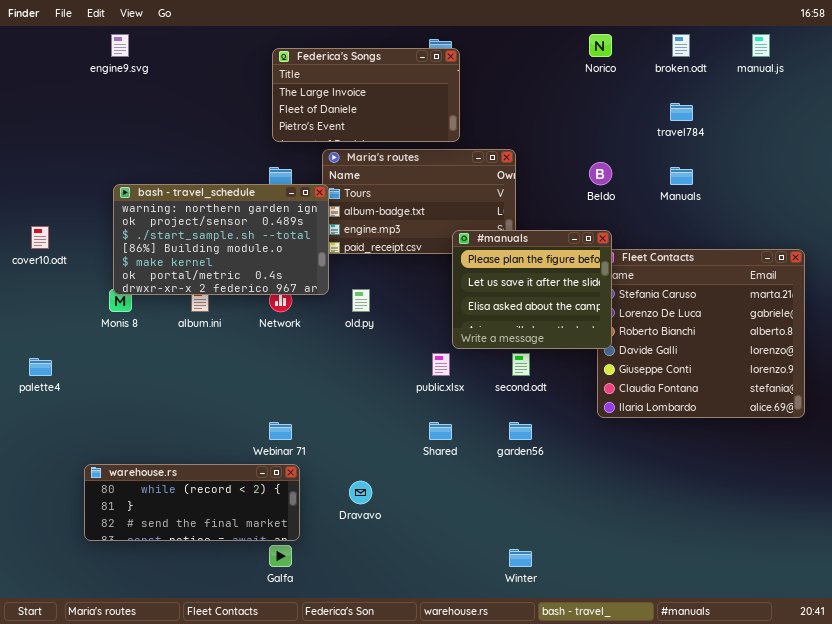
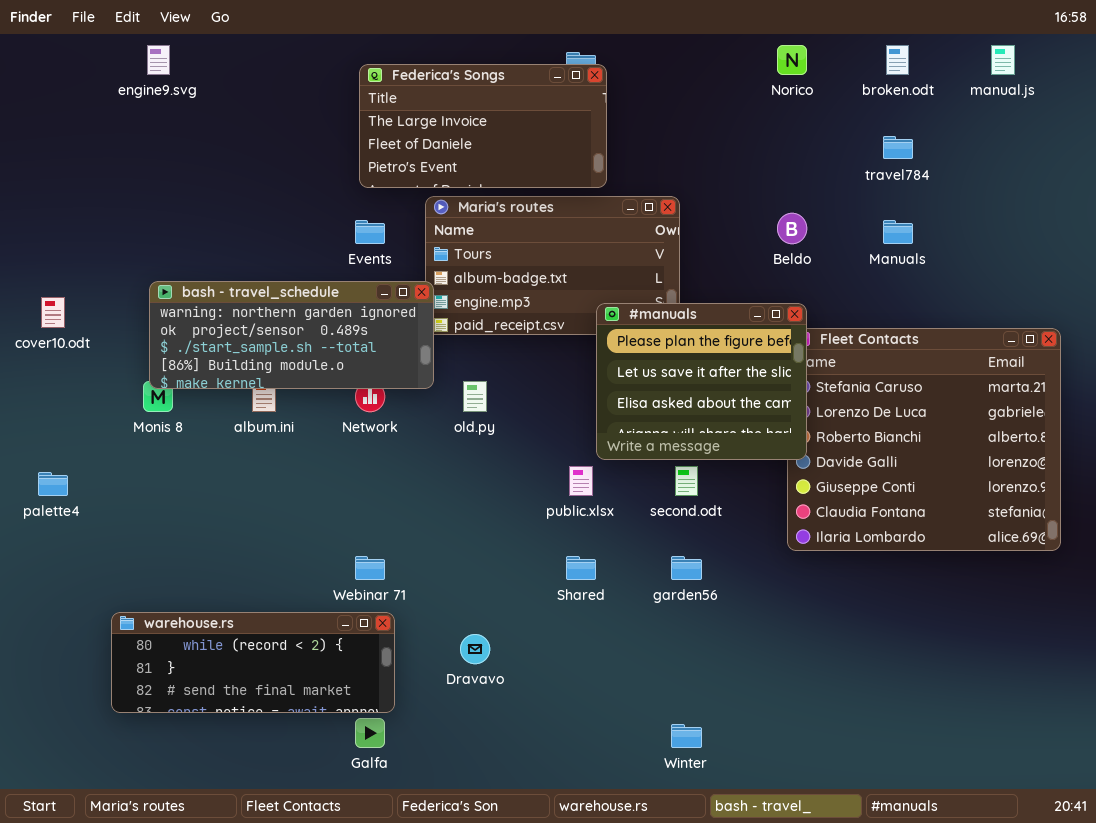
bash - travel_schedule: [113,184,329,295] -> [149,281,434,389], resized

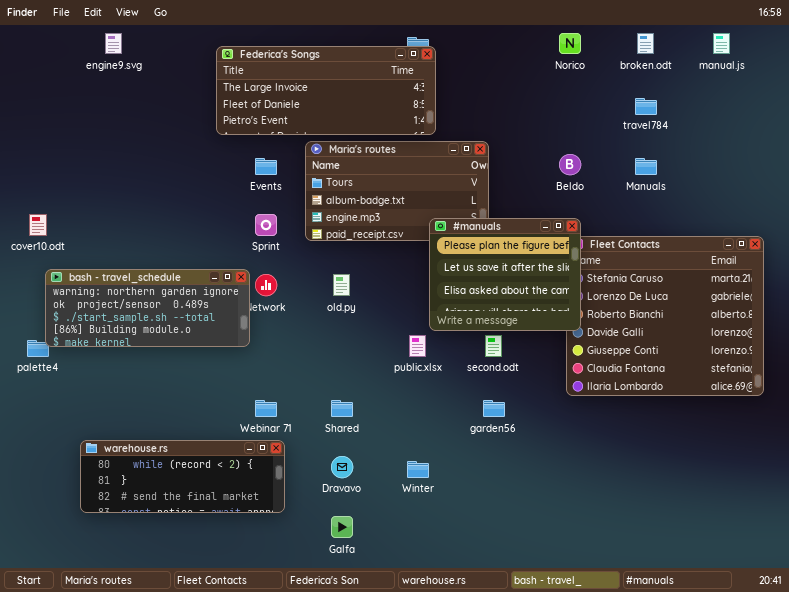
Federica's Songs: [359,64,607,188] -> [216,46,436,135], resized
bash - travel_schedule: [149,281,434,389] -> [45,269,250,347], moved
Shared: [566,556,596,580] -> [331,400,353,417], moved
Galfa: [355,718,385,748] -> [331,516,353,538], moved
Winter: [671,724,702,748] -> [407,461,429,478], moved

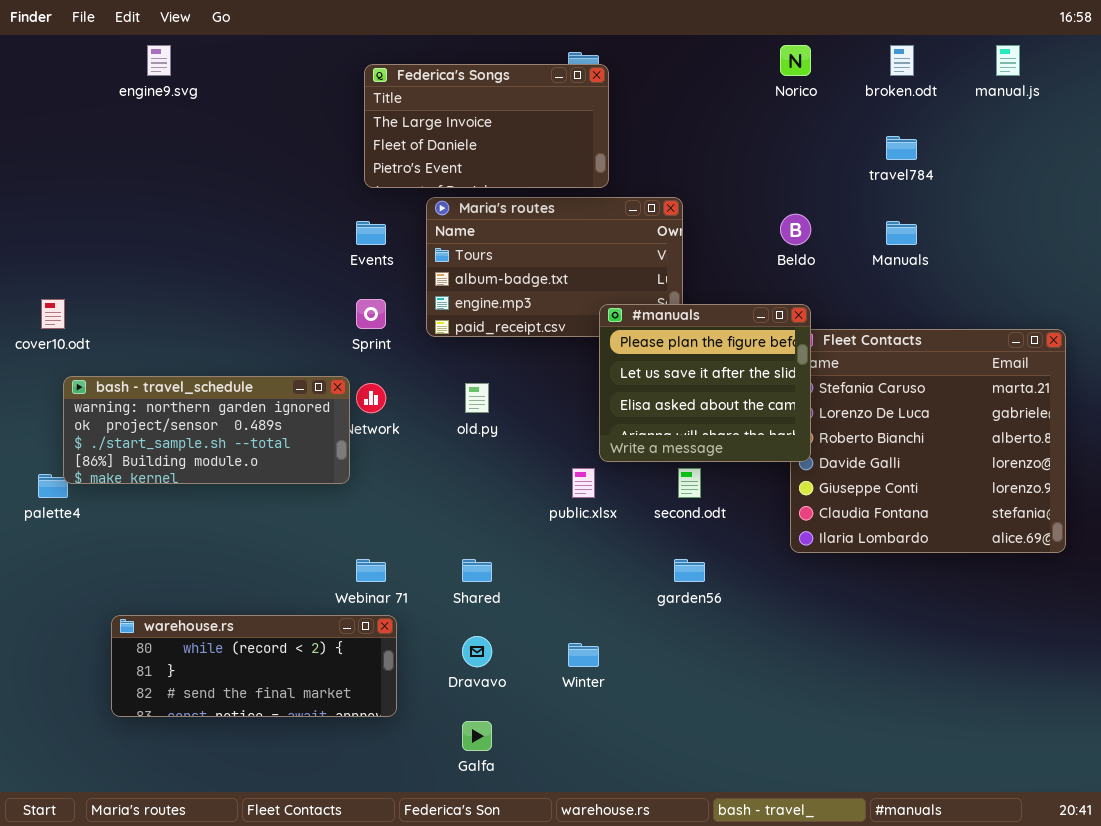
Federica's Songs: [216,46,436,135] -> [364,64,609,188], resized

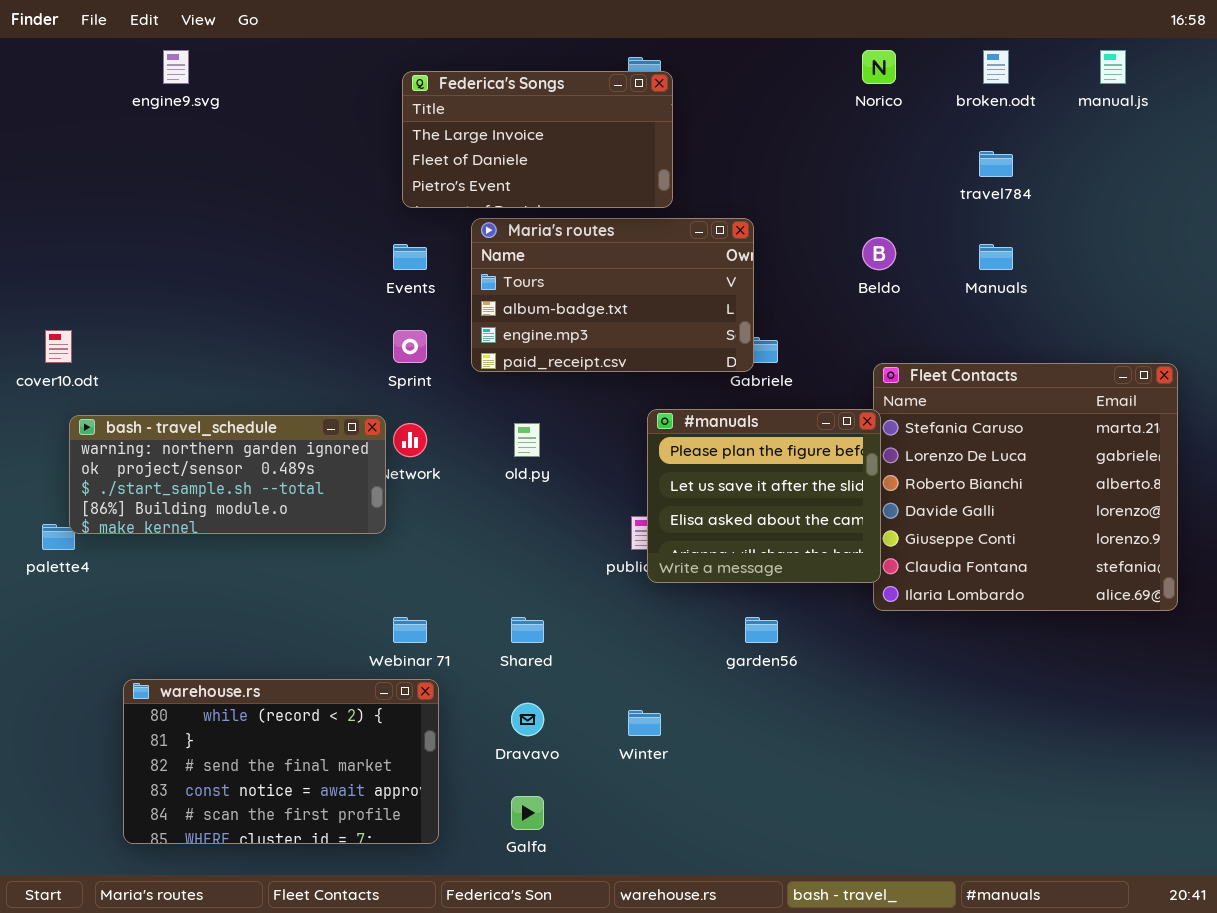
#manuals: [599,304,811,462] -> [647,409,881,583], moved
warehouse.rs: [111,615,397,717] -> [123,679,439,844], resized

